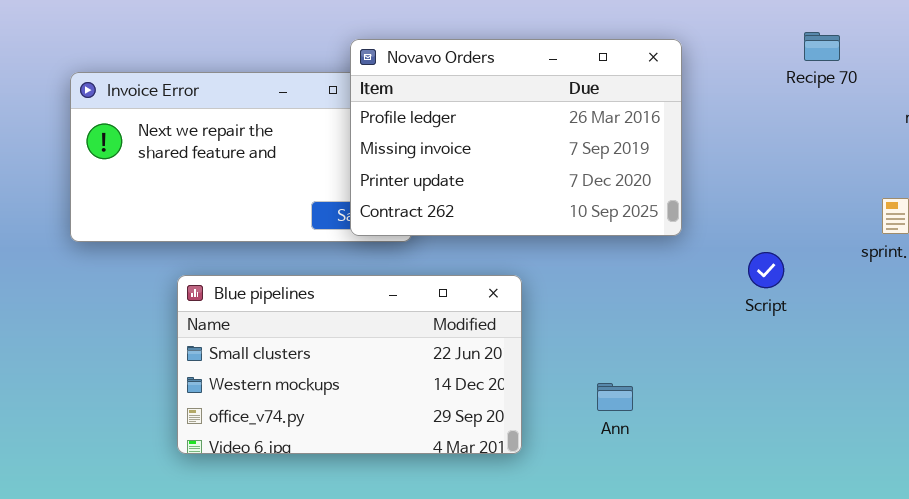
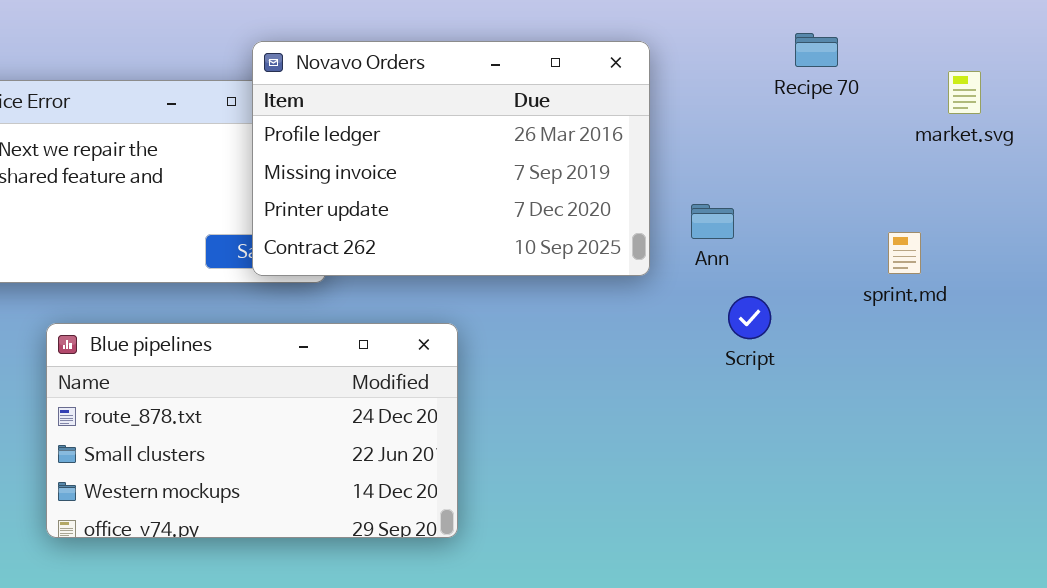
Blue pipelines: [177,275,522,454] -> [46,323,458,538], scrolled up 1 row
Ann: [597,383,633,411] -> [691,204,734,239], moved

